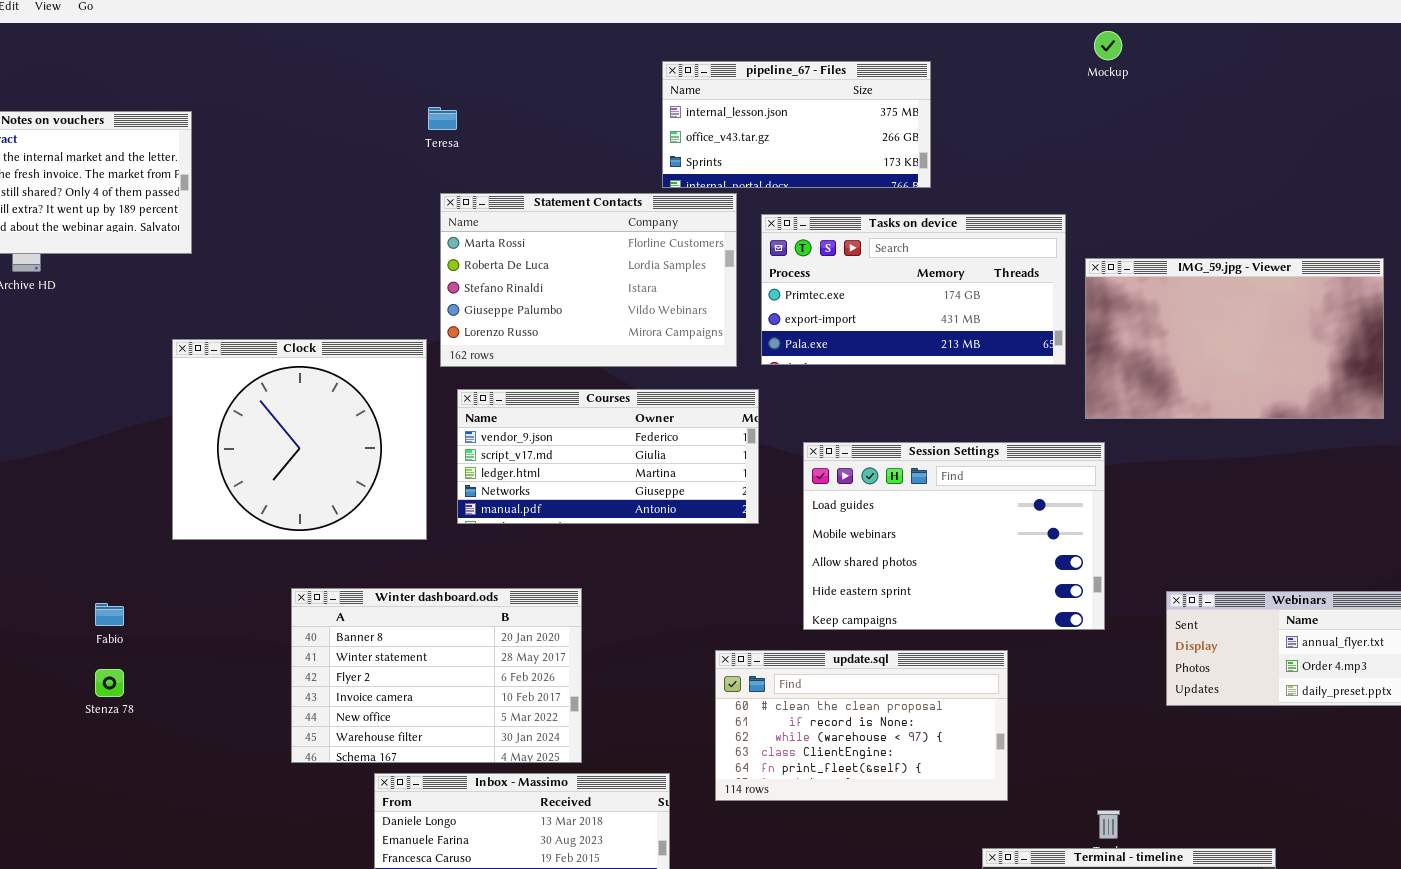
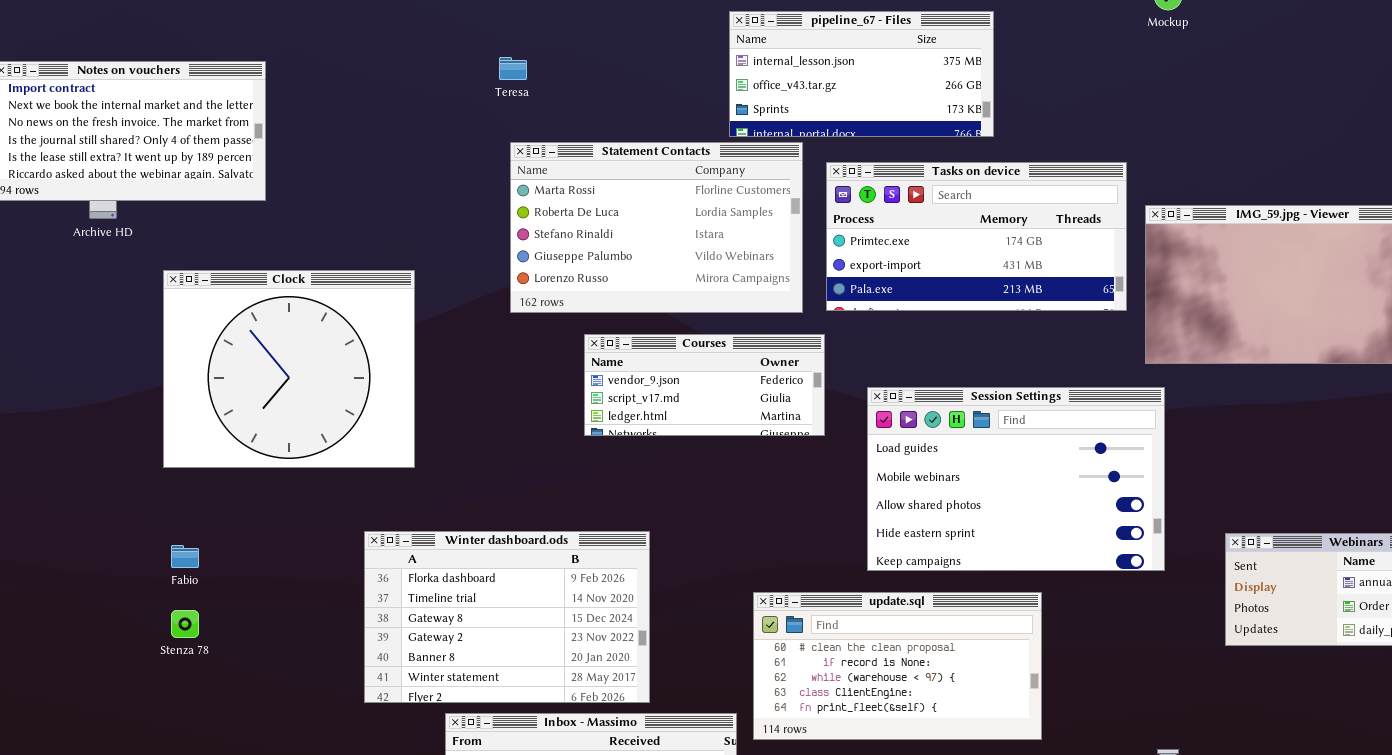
Clock: [172,339,427,540] -> [163,270,415,468], moved
Courses: [457,389,759,524] -> [584,334,825,436], resized
Winter dashboard.ods: [291,588,582,763] -> [364,531,650,703], scrolled up 4 rows
update.sql: [715,650,1008,801] -> [753,592,1042,740], moved

